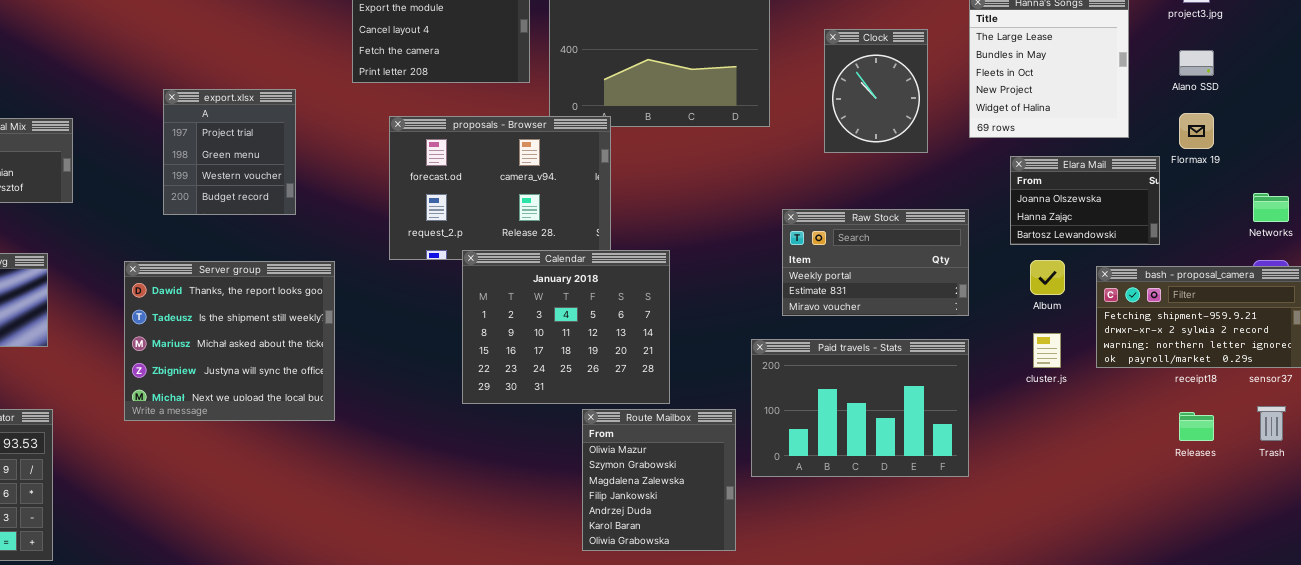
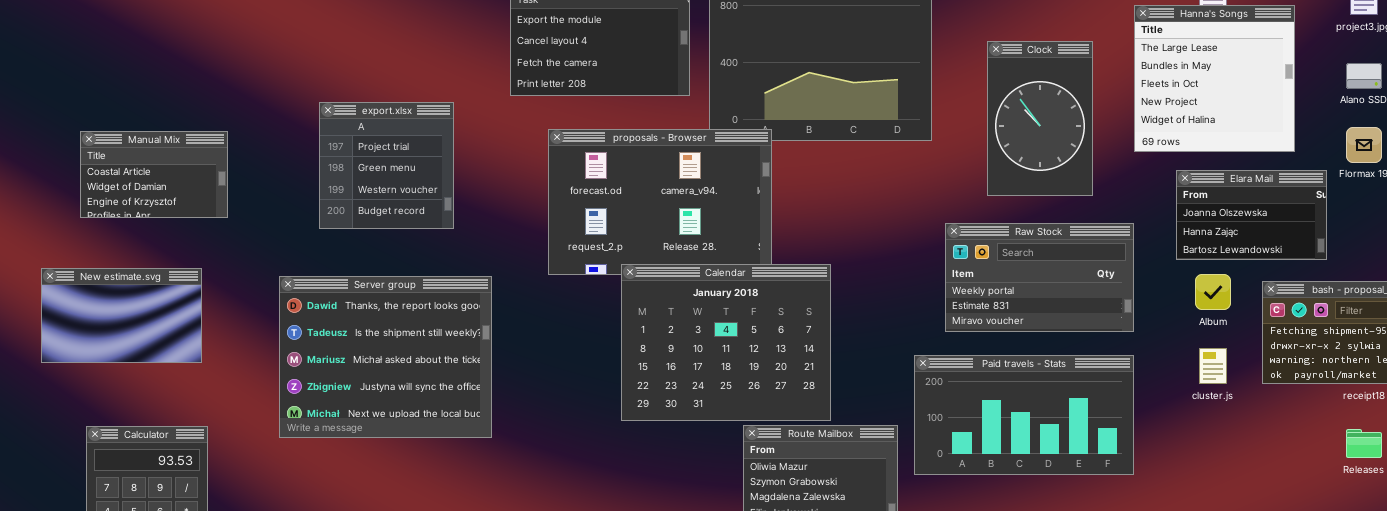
Clock: [824,29,928,153] -> [987,41,1093,196], resized
Paid travels - Stats: [751,339,969,477] -> [914,355,1134,475], resized

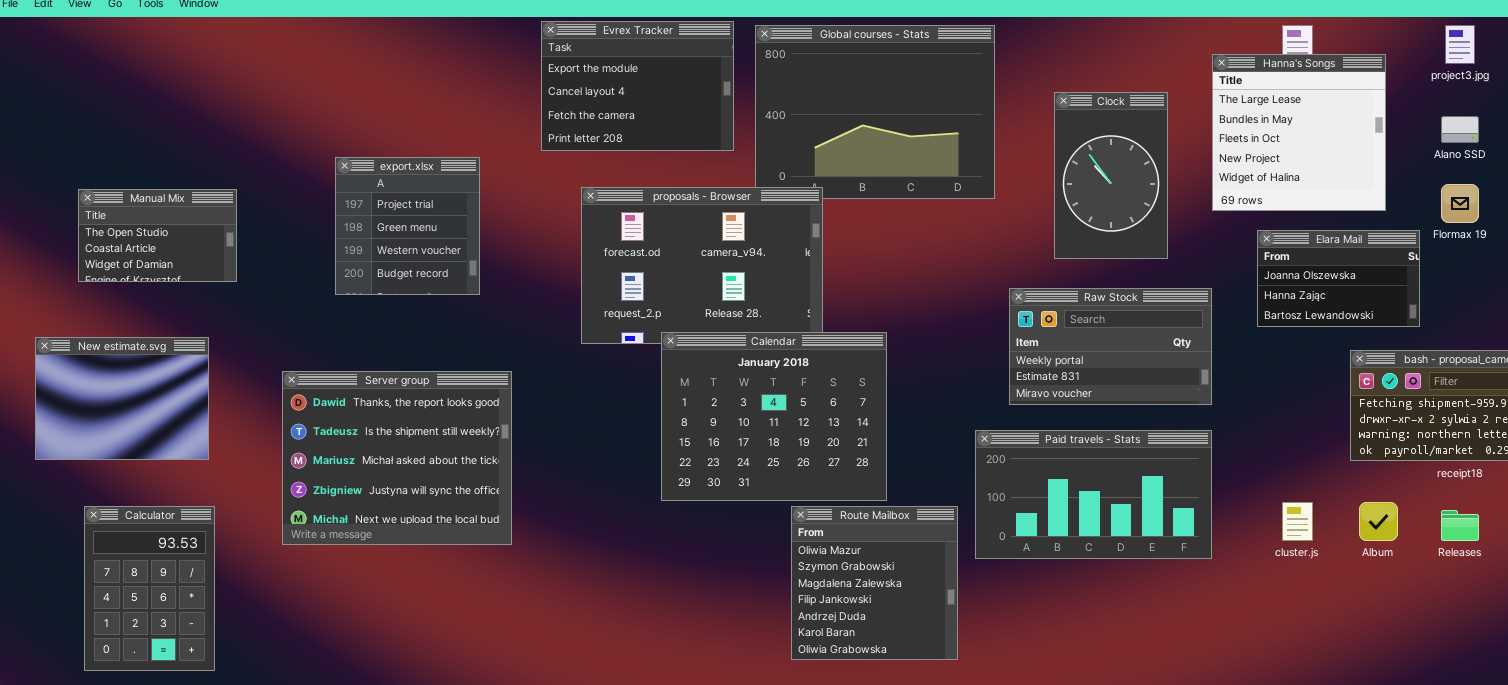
Manual Mix: [80,131,228,218] -> [78,189,237,282], scrolled up 1 row
New estimate.svg: [41,268,202,363] -> [35,337,209,460], resized
Album: [1195,274,1231,310] -> [1359,502,1398,541], moved
Server group: [279,276,492,438] -> [282,371,512,545], moved
cluster.js: [1199,348,1227,384] -> [1282,502,1313,541], moved

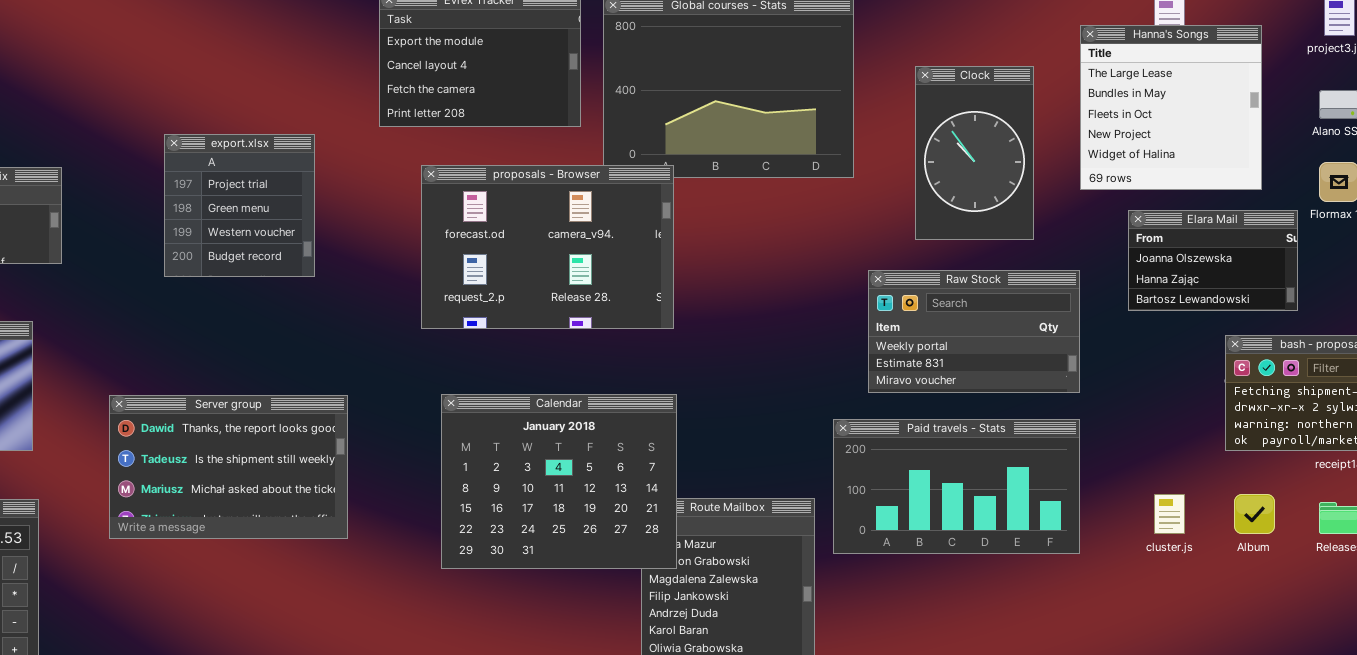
Calendar: [661,332,887,501] -> [441,394,677,569], moved
Server group: [282,371,512,545] -> [109,395,348,539], resized

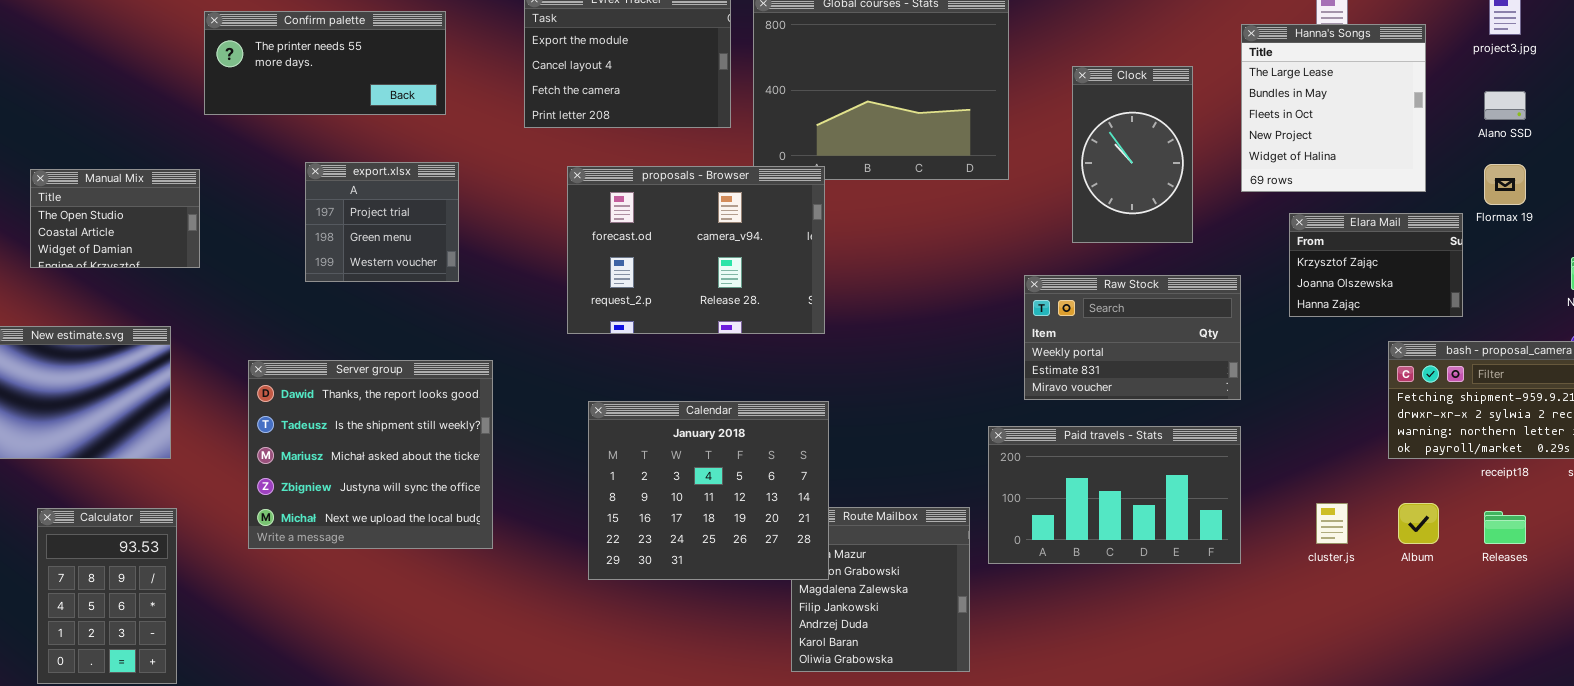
Confirm palette: none -> [204,11,446,115], opened
export.xlsx: [164,134,315,277] -> [305,162,459,282], resized
Elara Mail: [1128,210,1298,311] -> [1289,213,1463,317], scrolled up 1 row
Server group: [109,395,348,539] -> [248,360,493,549], resized

